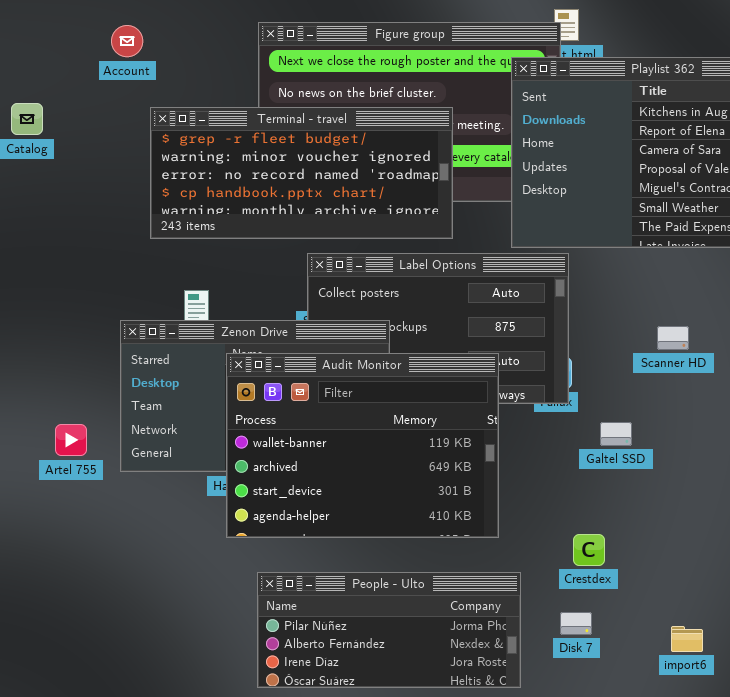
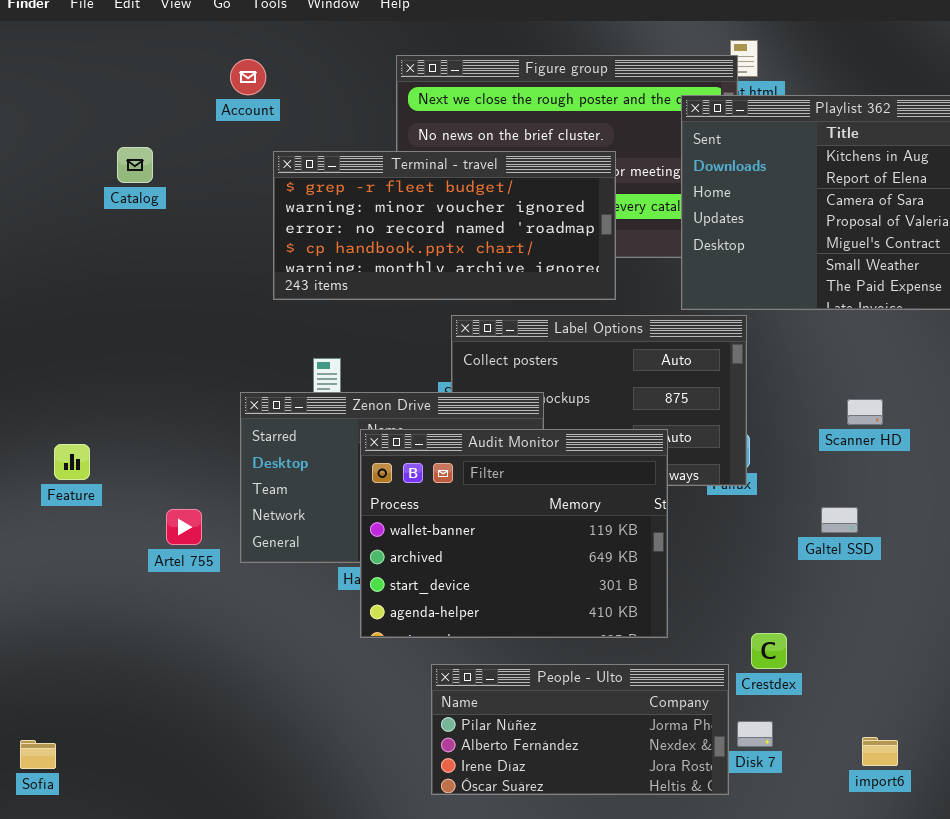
Galtel SSD: [600,422,632,446] -> [821,507,858,533], moved
People - Ulto: [257,572,521,688] -> [431,664,729,795], moved

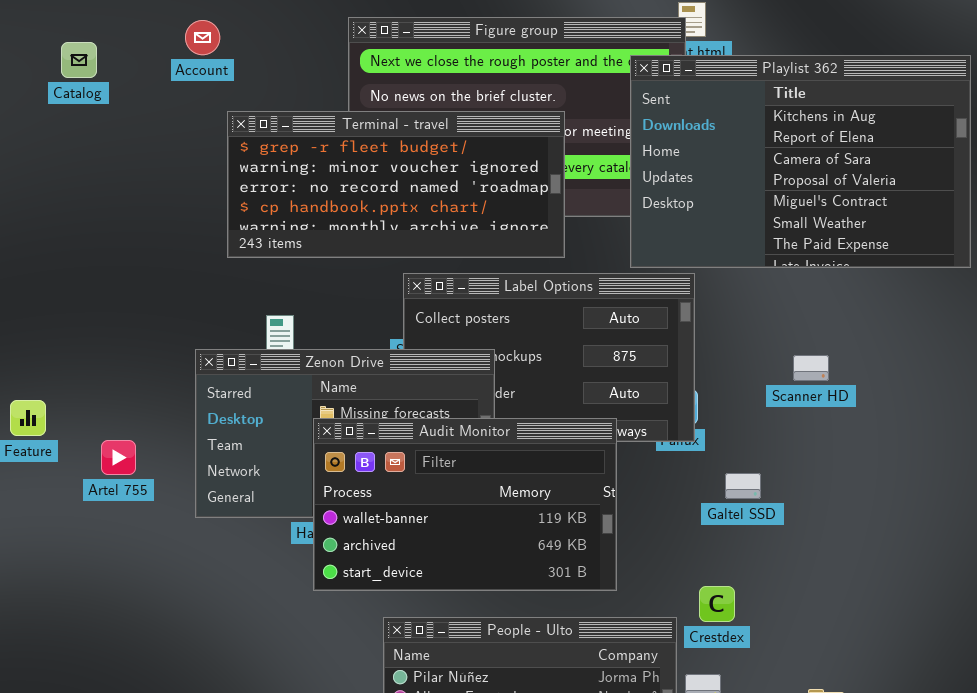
Catalog: [117,147,153,183] -> [61,42,97,78], moved
Audit Monitor: [360,429,668,638] -> [313,418,617,591], resized
Galtel SSD: [821,507,858,533] -> [725,473,761,499], moved
Artel 755: [166,509,202,545] -> [101,440,136,475], moved

